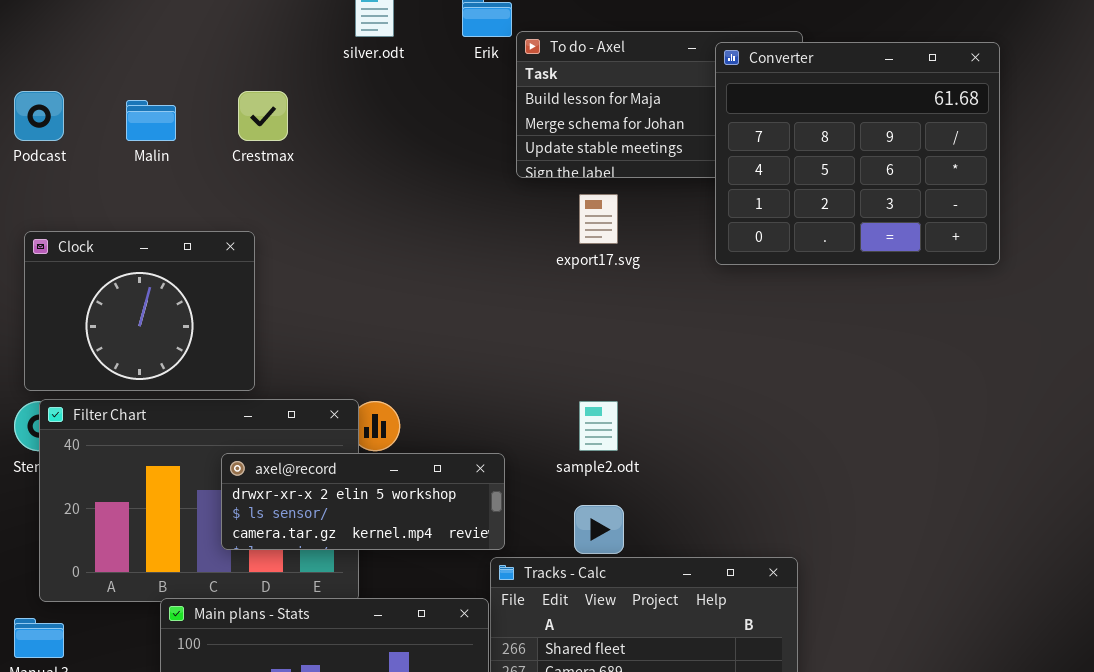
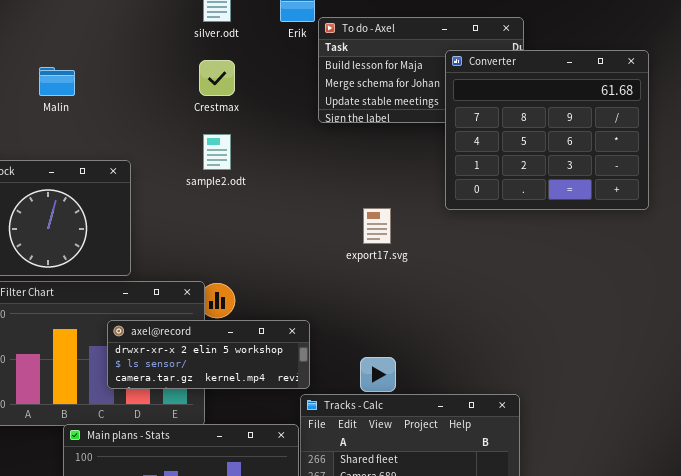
Converter: [715,42,1000,265] -> [445,50,649,210], moved
Crestmax: [238,91,288,141] -> [199,60,235,96], moved
export17.svg: [579,194,618,244] -> [363,208,391,244], moved
sample2.odt: [579,401,618,451] -> [203,134,231,170], moved

